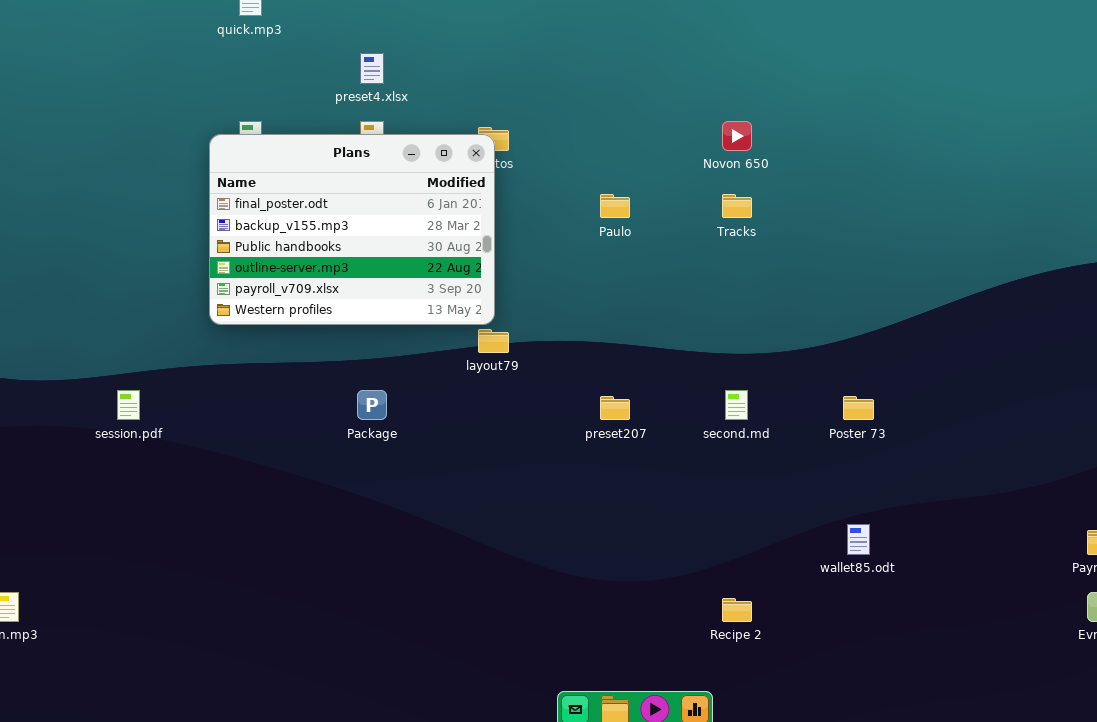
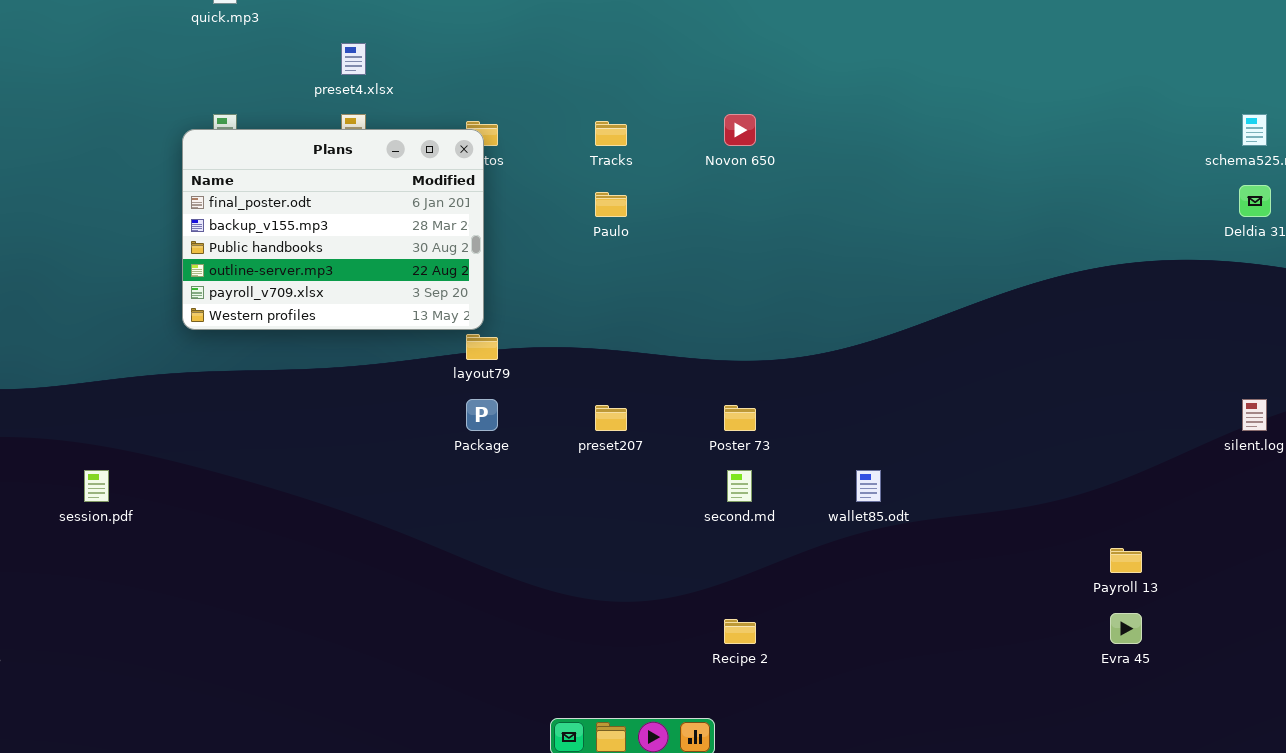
Tracks: [722,194,752,218] -> [595,121,627,146], moved
session.pdf: [117,390,140,420] -> [84,470,109,502], moved
Package: [357,390,387,420] -> [466,399,498,431], moved
second.md: [725,390,748,420] -> [727,470,752,502], moved
Poster 73: [843,396,874,420] -> [724,405,756,431], moved
wallet85.odt: [847,524,870,555] -> [856,470,881,502], moved

